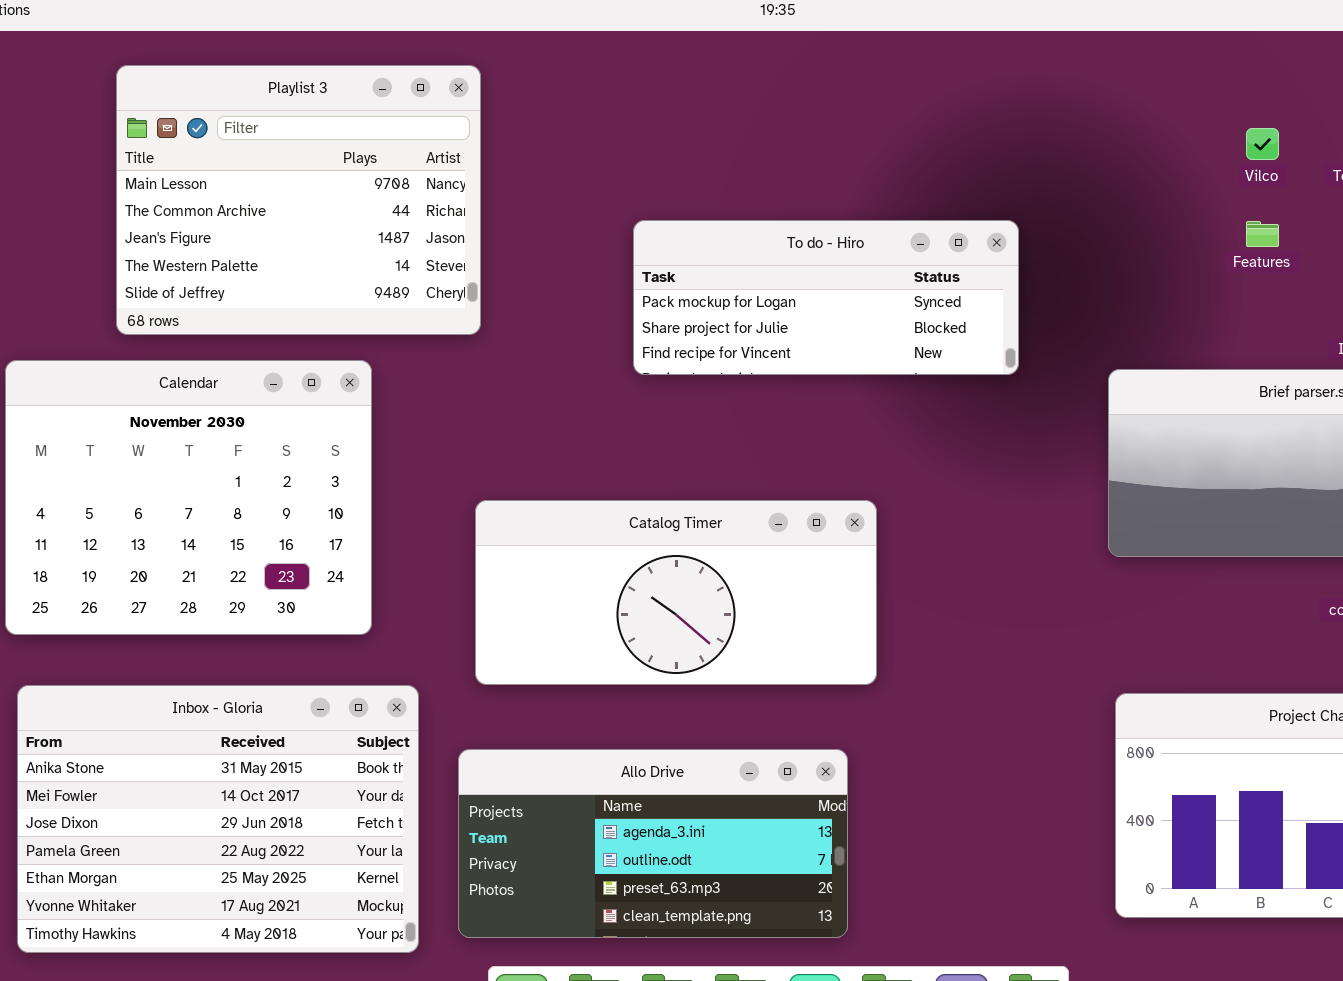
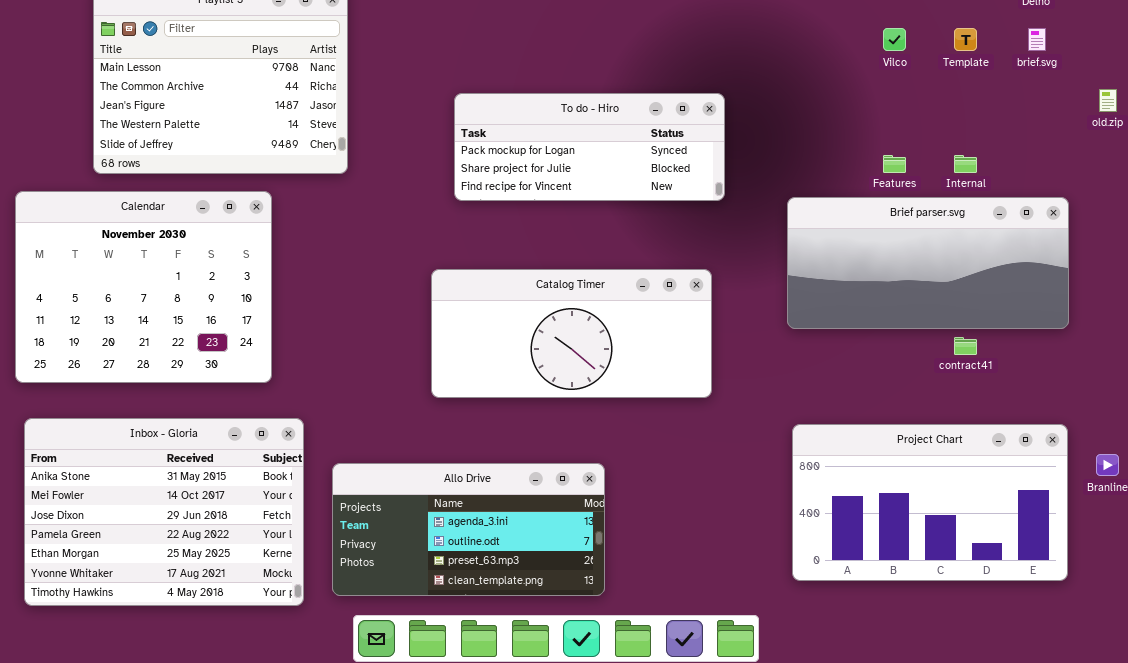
Features: [1246,221,1279,247] -> [883,155,906,173], moved
Catalog Timer: [475,500,877,685] -> [431,269,712,398], moved

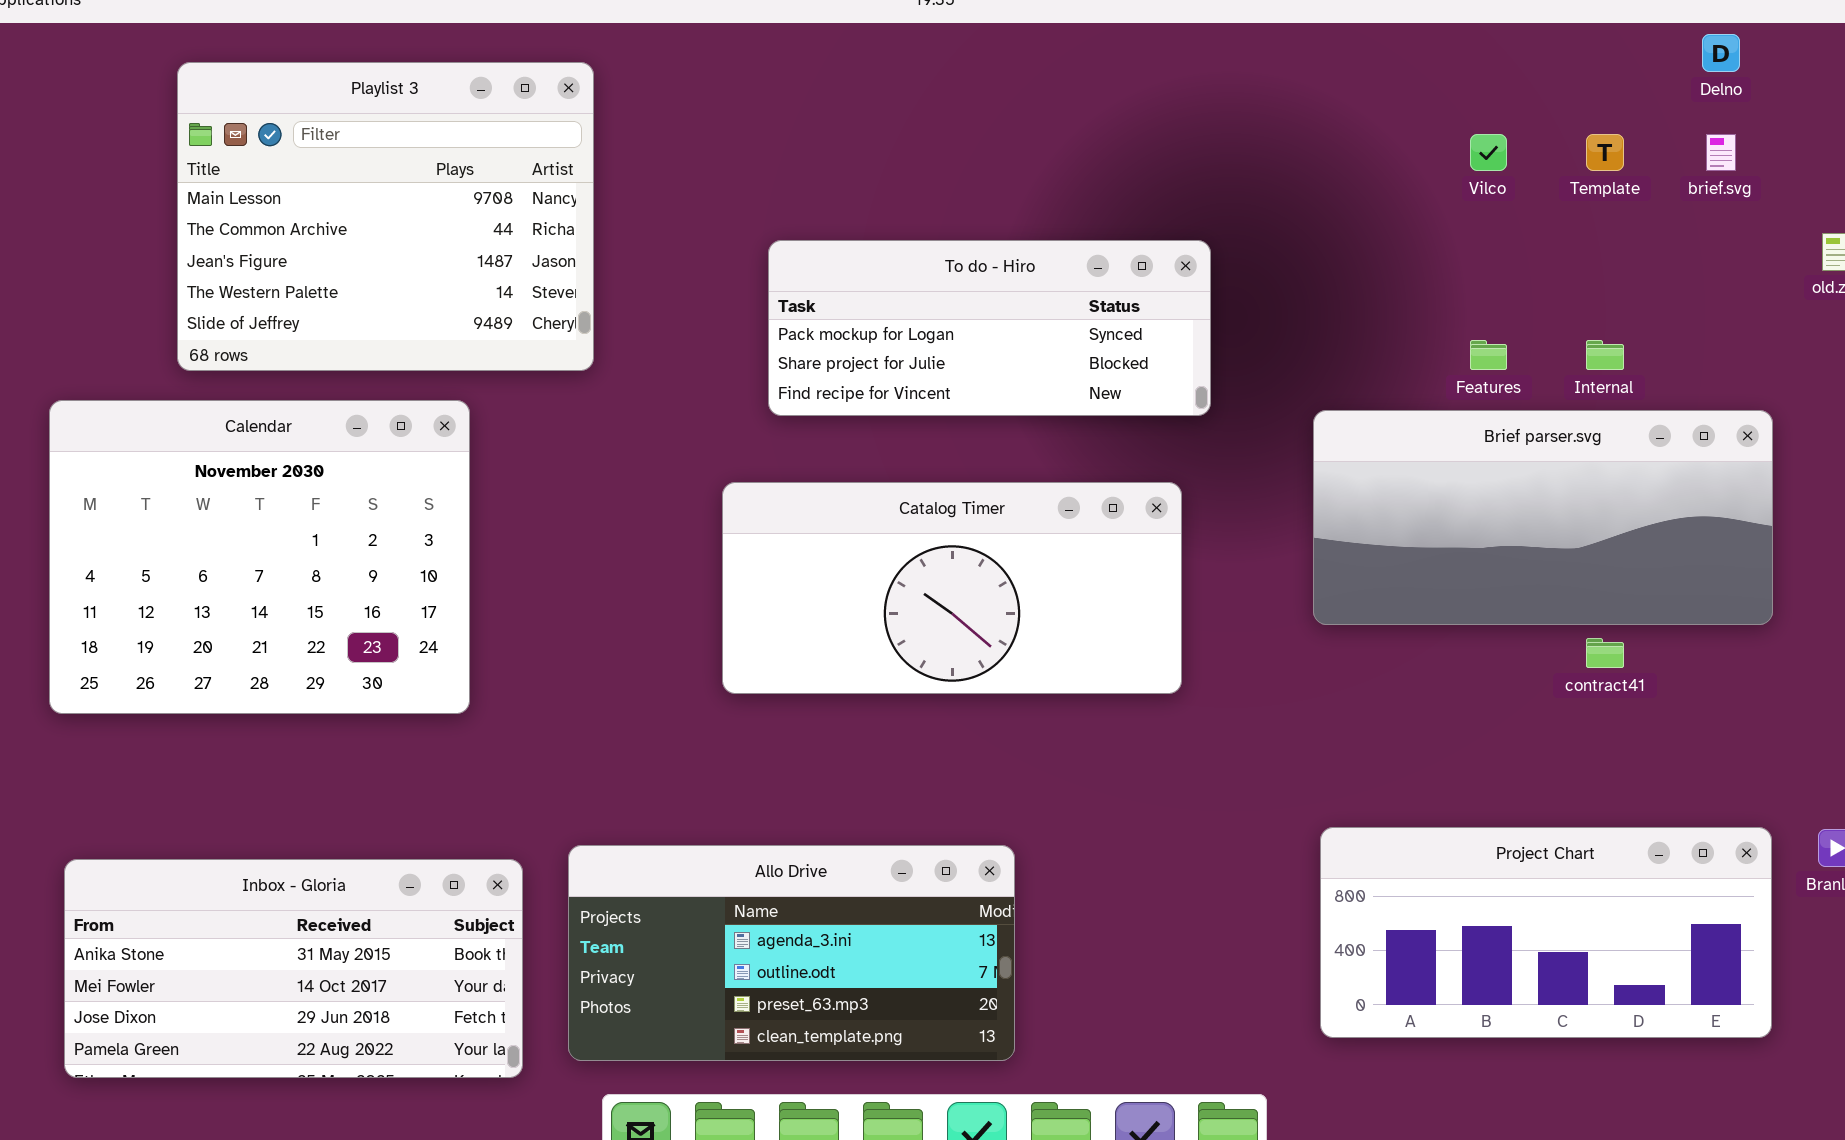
Catalog Timer: [431,269,712,398] -> [722,482,1182,694], moved
Inbox - Gloria: [24,418,304,606] -> [64,859,523,1078], resized
Project Chart: [792,424,1068,581] -> [1320,827,1772,1038], resized

